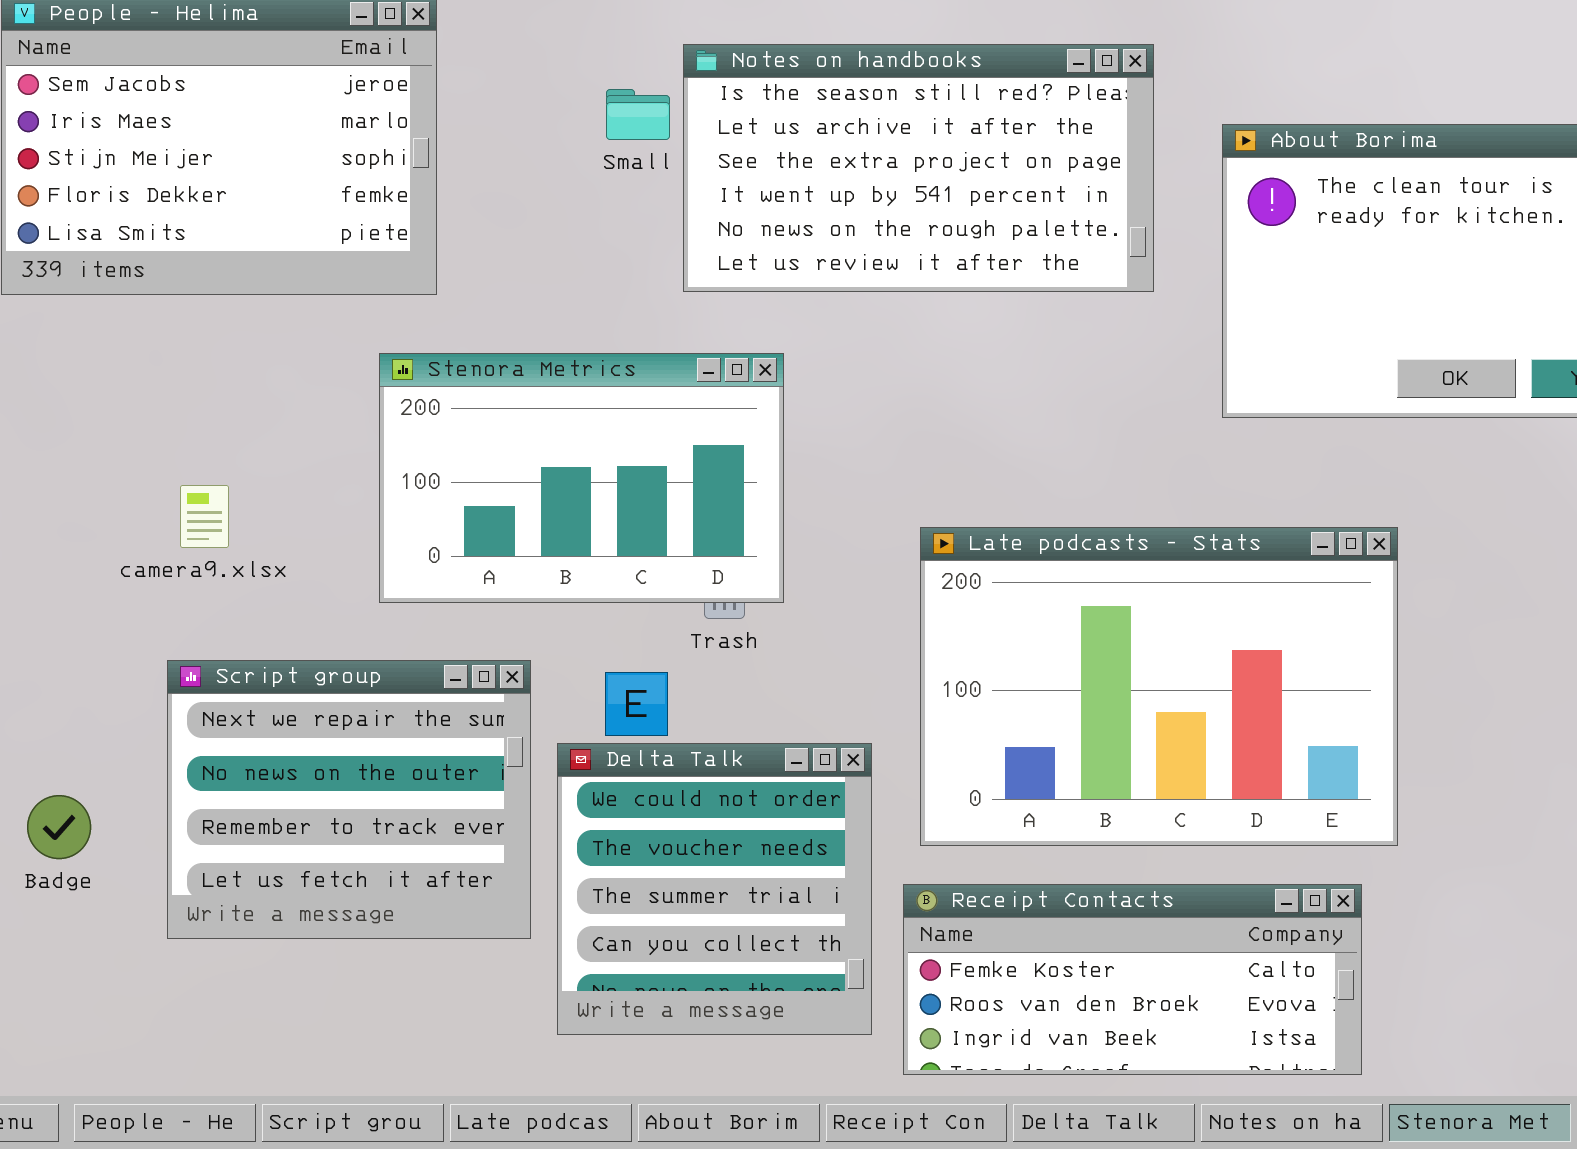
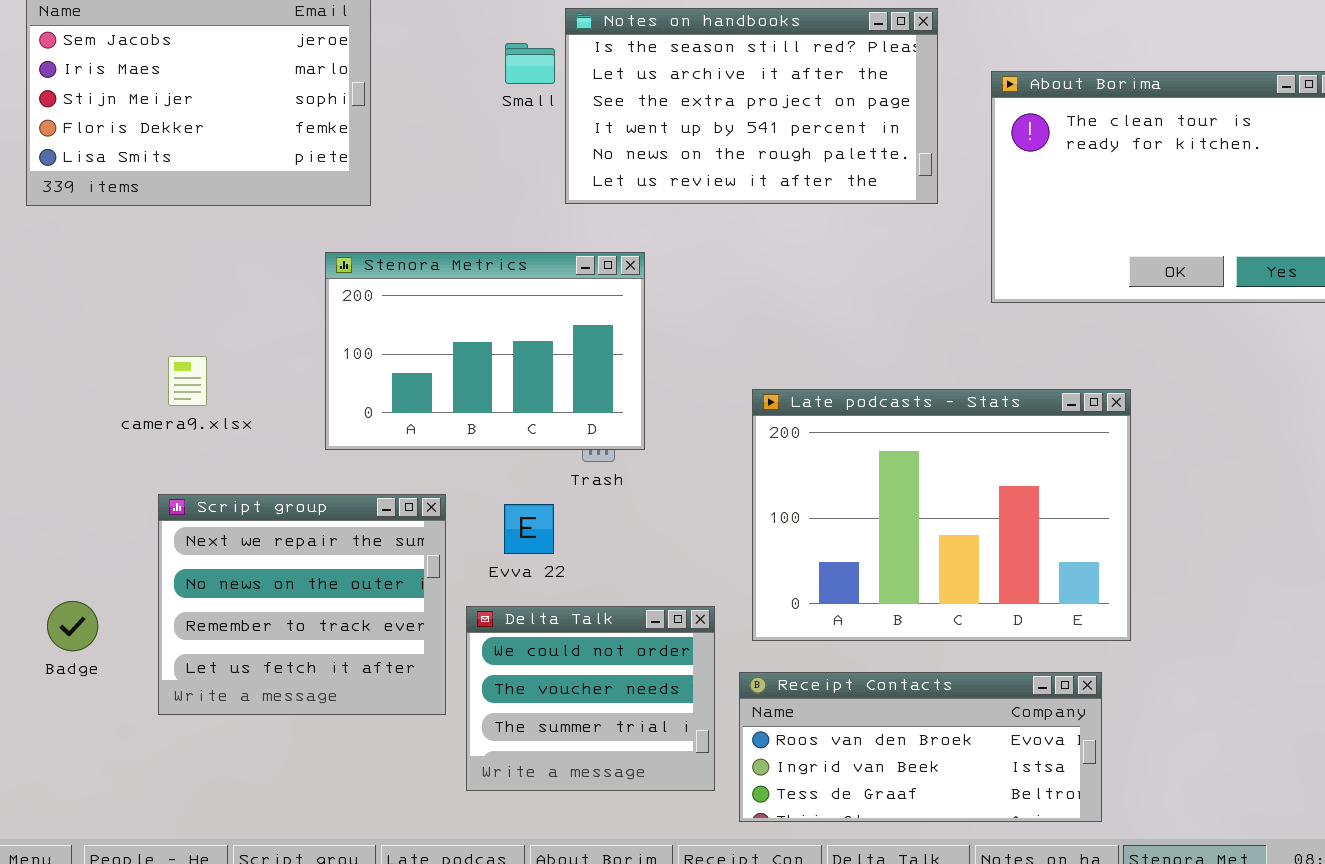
Delta Talk: [557,743,872,1035] -> [466,606,715,791], resized
Receipt Contacts: [903,884,1362,1075] -> [739,672,1102,822], scrolled down 1 row

